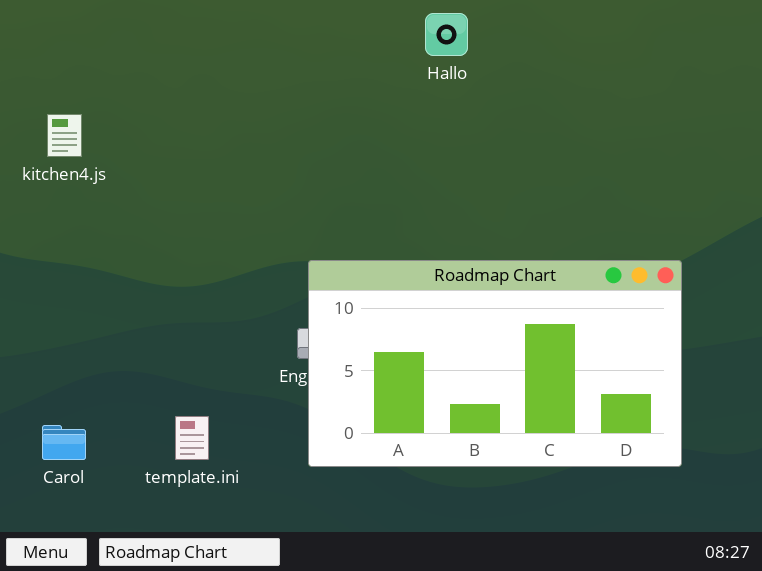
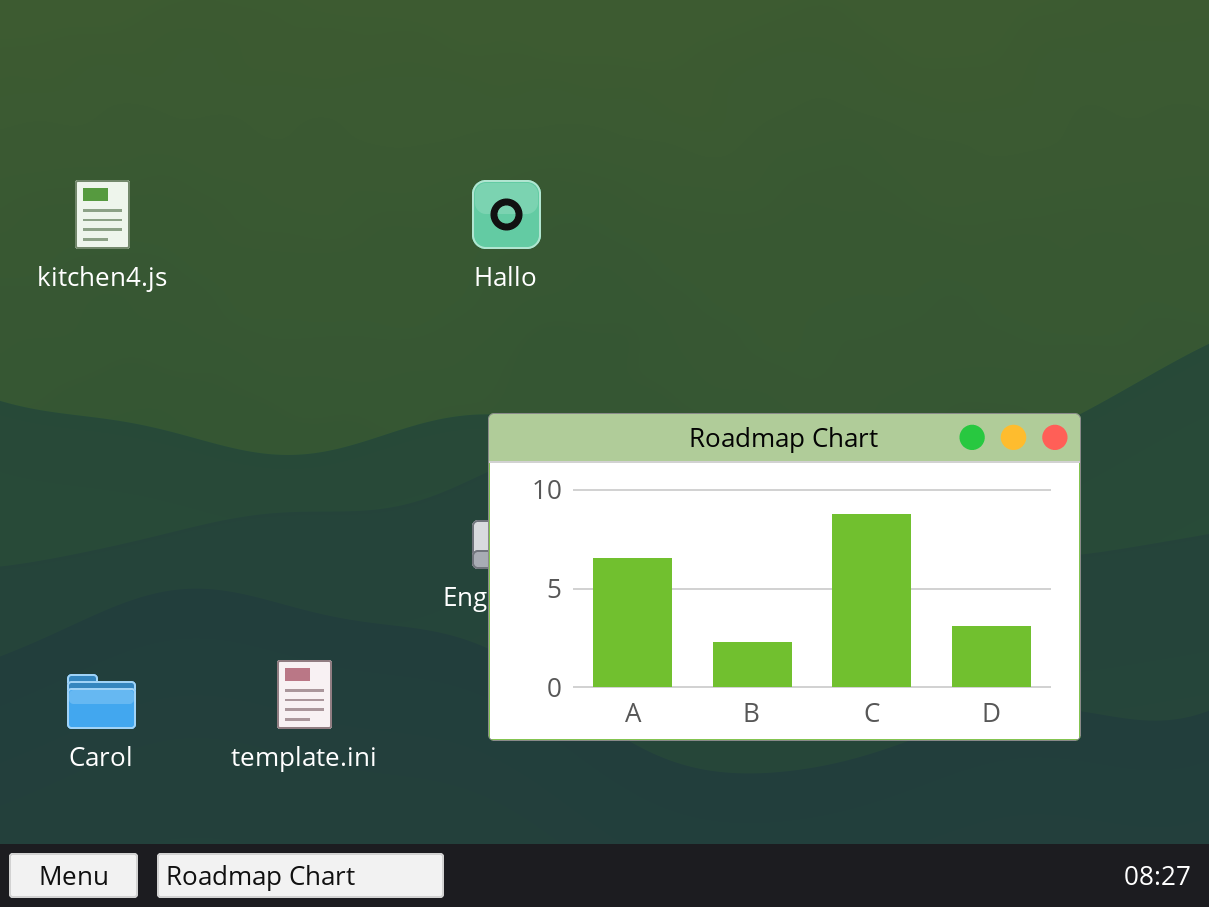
Hallo: [425,13,468,56] -> [472,180,541,249], moved

